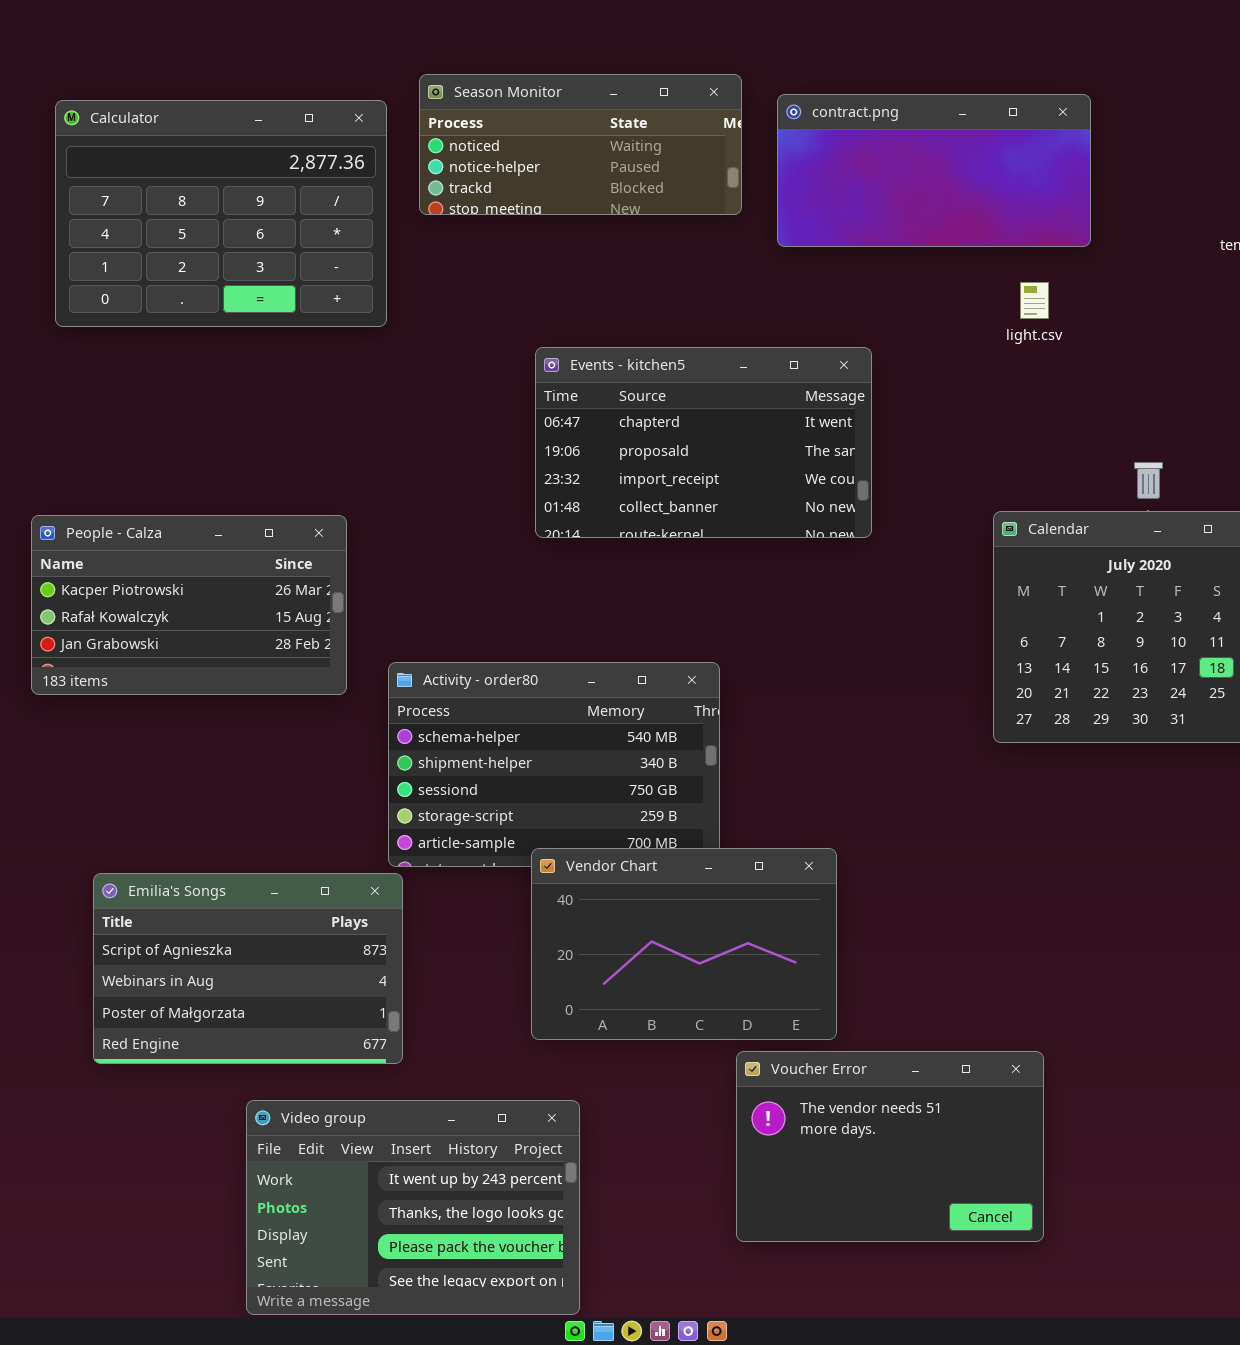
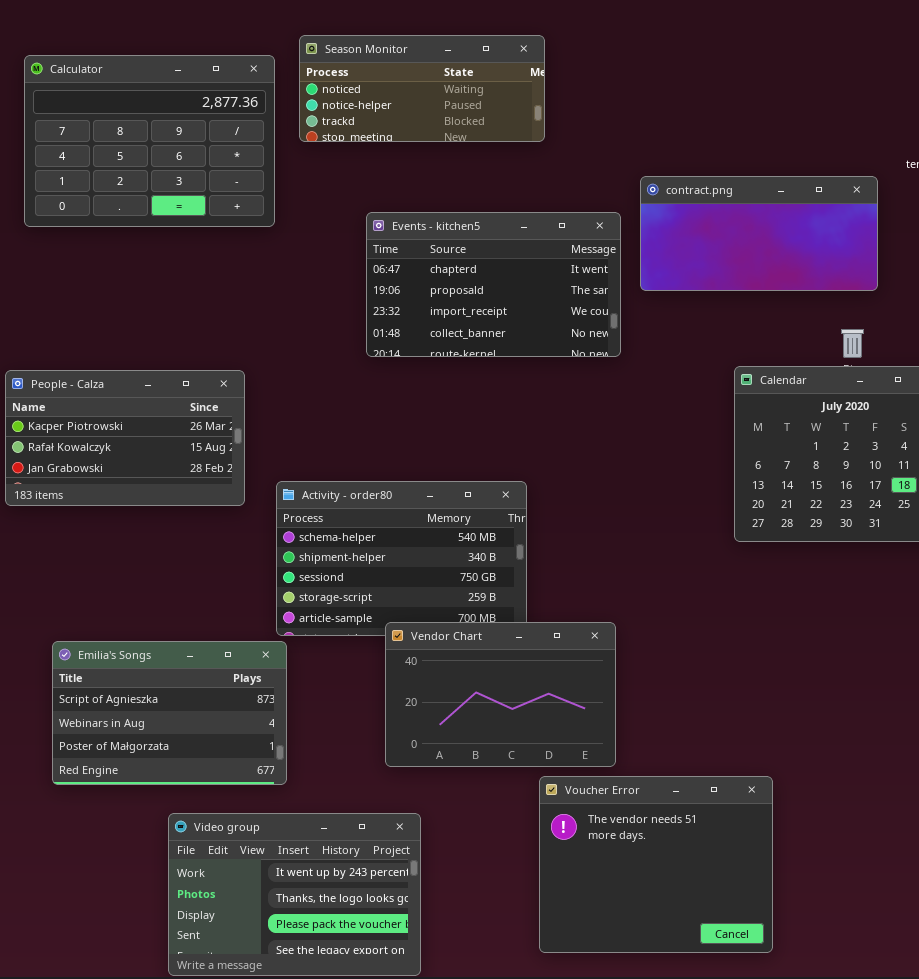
contract.png: [777,94,1091,247] -> [640,176,878,291], moved
Events - kitchen5: [535,347,872,538] -> [366,212,621,357], moved
Voucher Error: [736,1051,1044,1242] -> [539,776,773,953], resized

